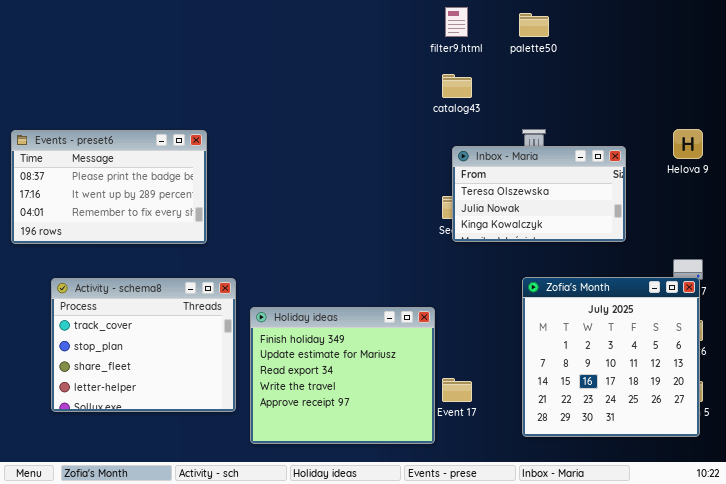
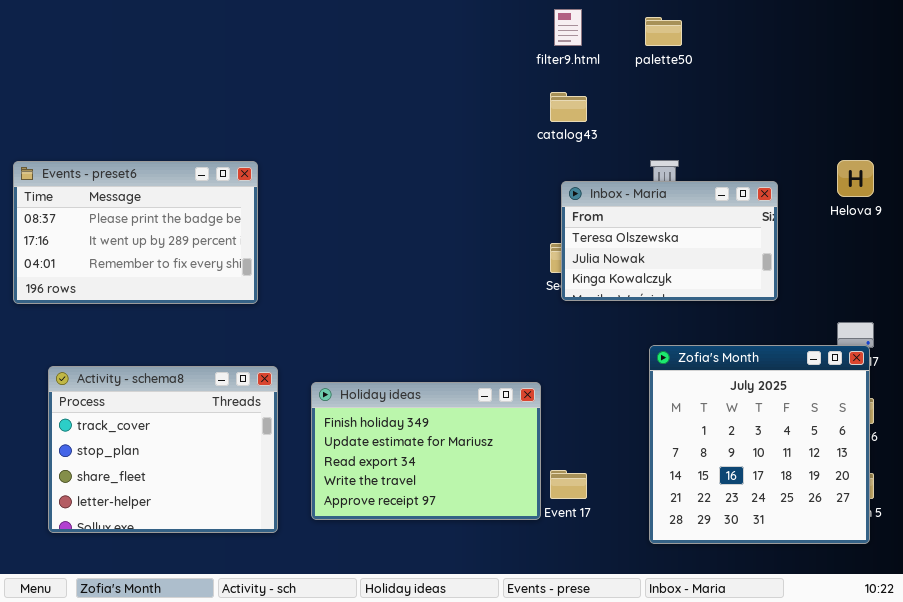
Activity - schema8: [51,278,236,412] -> [48,366,278,533], moved
Holiday ideas: [250,307,435,444] -> [311,382,541,520], resized

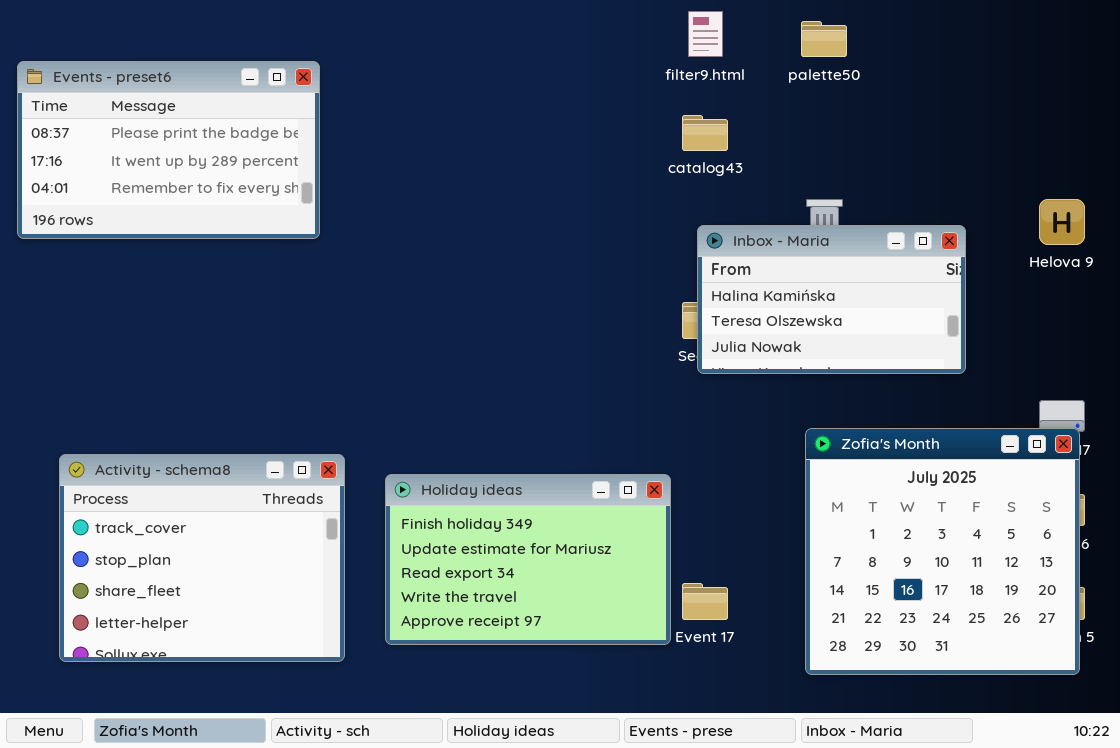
Events - preset6: [13,161,258,304] -> [17,61,320,239], moved
Inbox - Maria: [561,181,778,301] -> [697,225,966,374], scrolled up 1 row

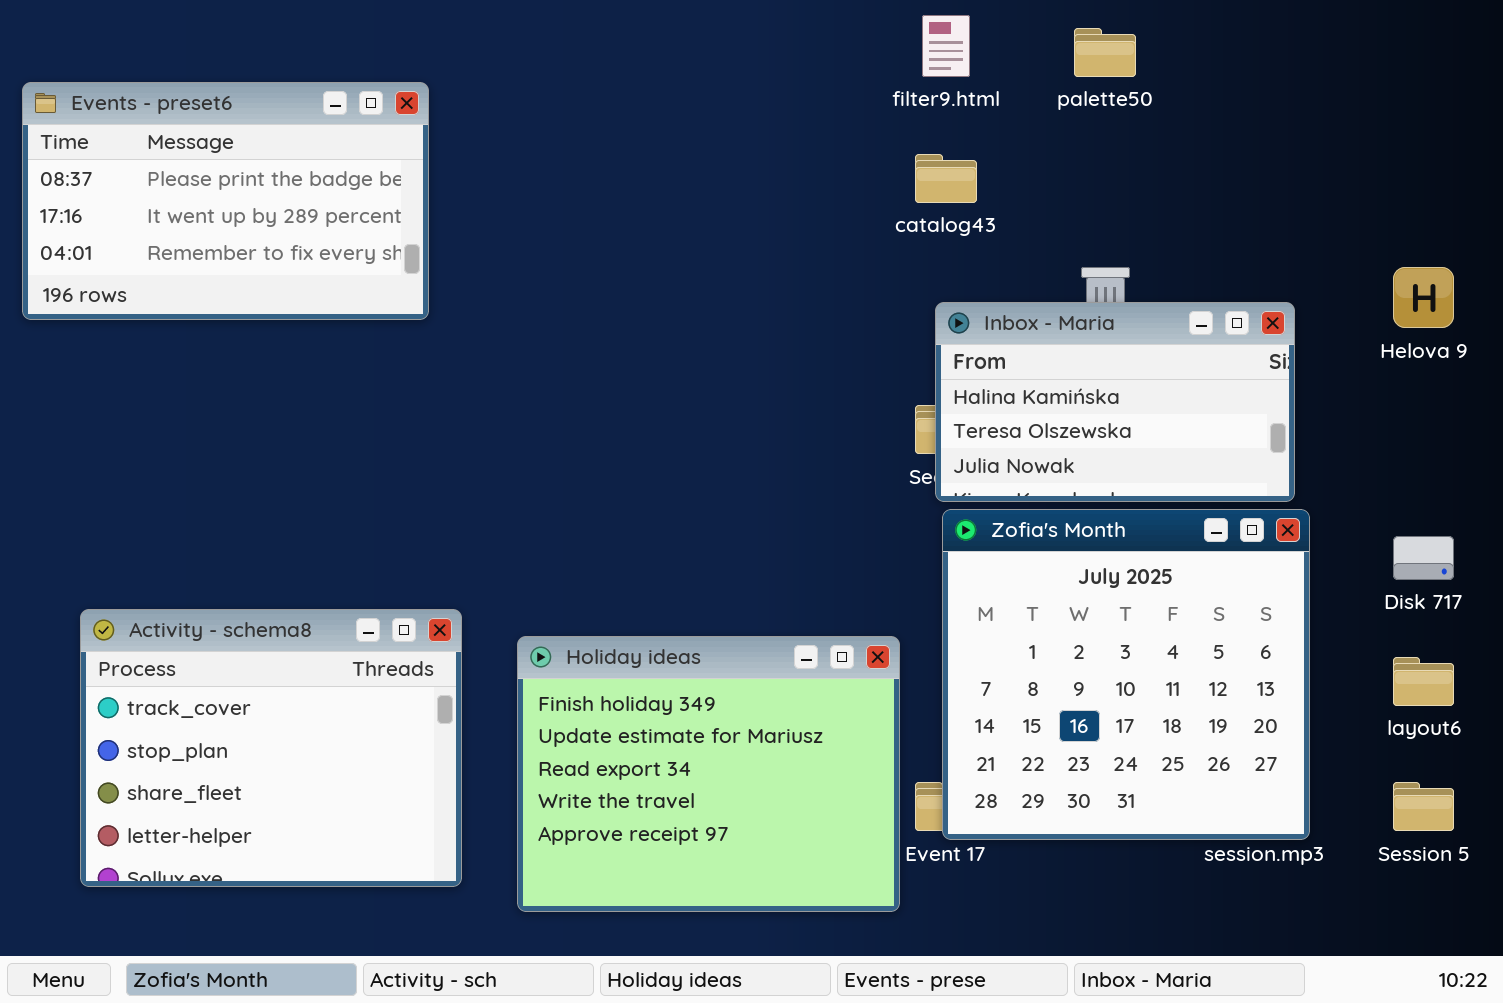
Zofia's Month: [805,428,1080,675] -> [942,509,1310,840], moved
Holiday ideas: [385,474,671,645] -> [517,636,900,912], resized

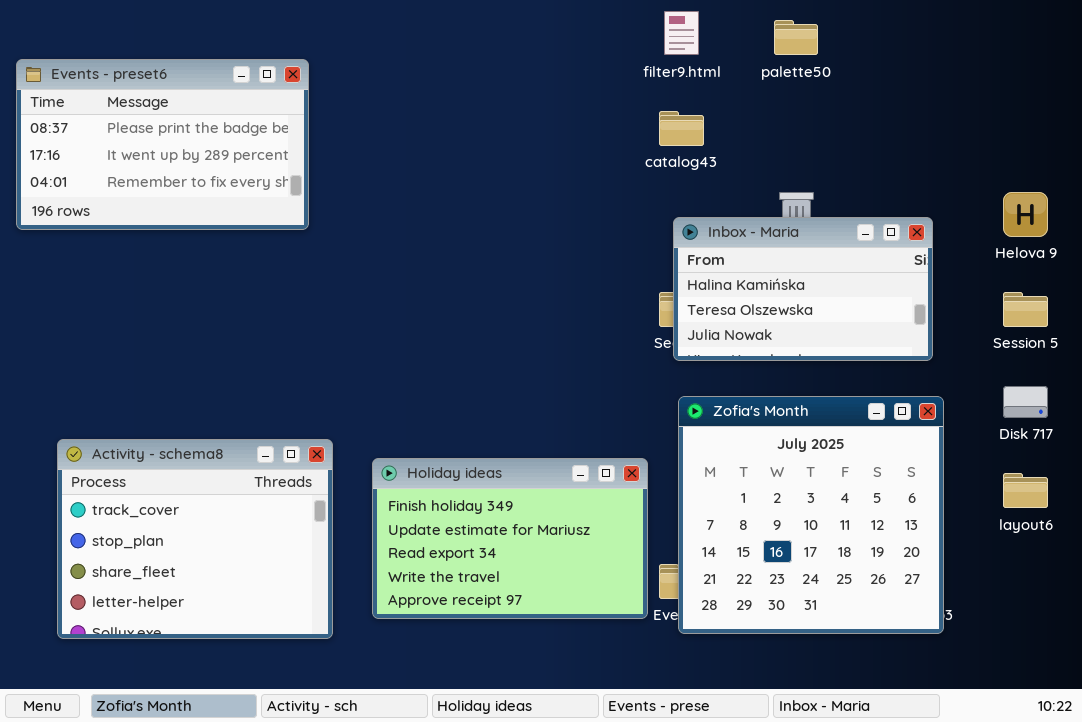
Zofia's Month: [942,509,1310,840] -> [678,396,944,634], moved
Holiday ideas: [517,636,900,912] -> [372,458,648,619], resized
Session 5: [1393,782,1454,831] -> [1003,292,1048,327], moved

